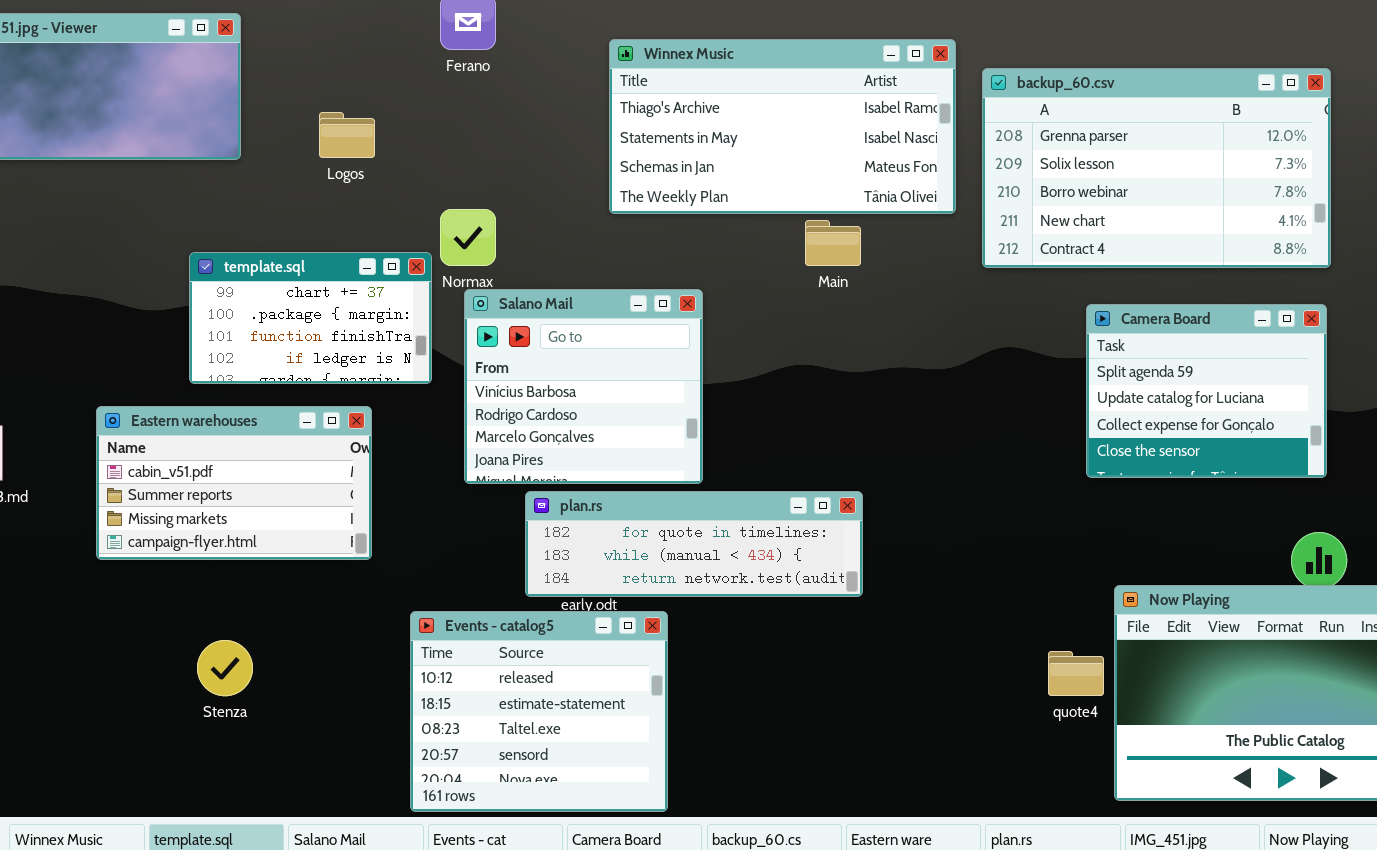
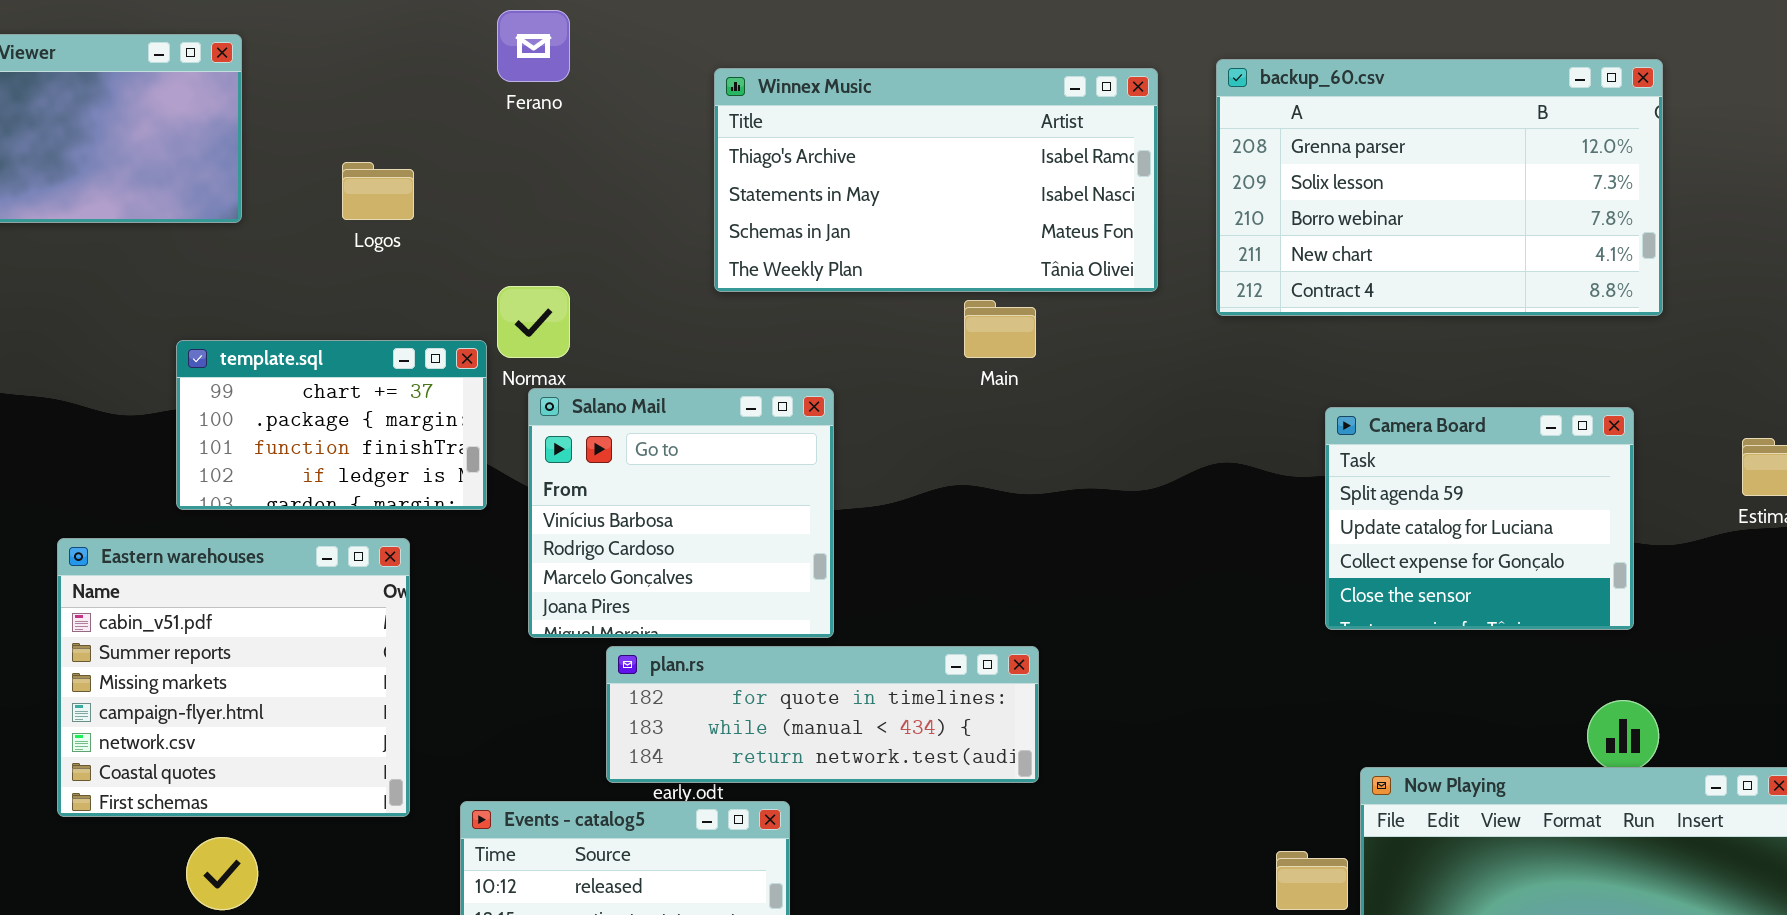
backup_60.csv: [982,68,1331,268] -> [1216,59,1663,316], moved
Eastern warehouses: [96,406,372,560] -> [57,538,410,817], resized

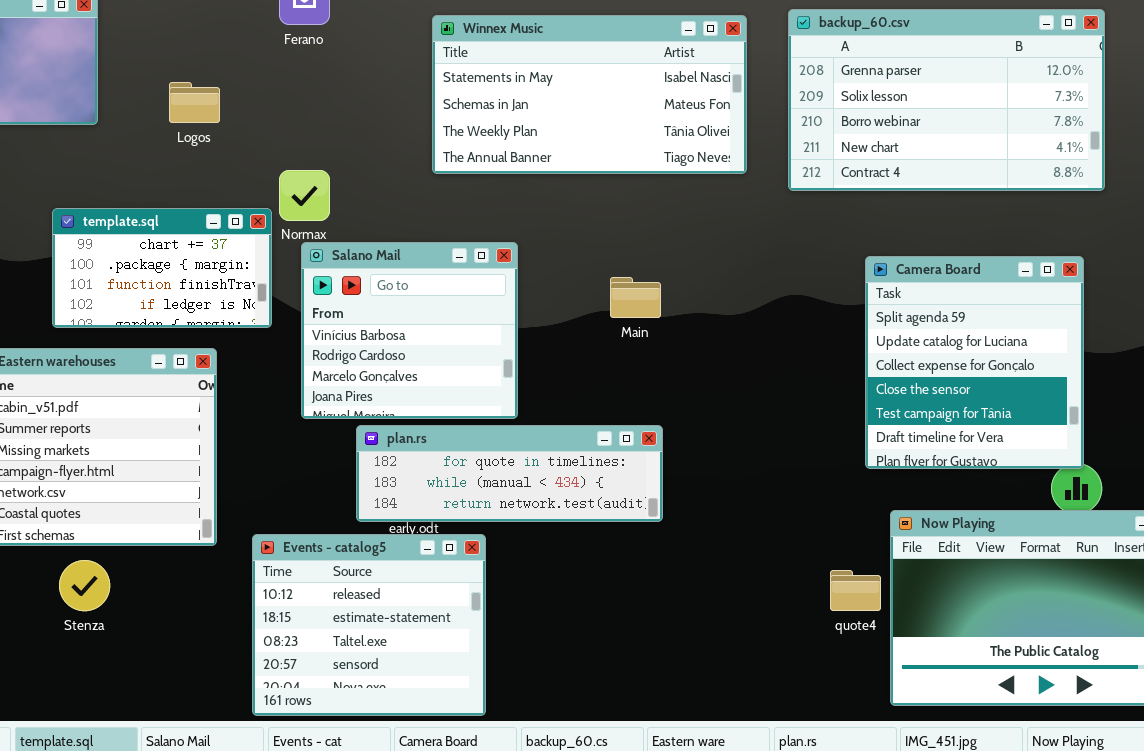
Winnex Music: [714,68,1158,292] -> [432,15,747,174], scrolled down 1 row
Main: [964,300,1036,358] -> [610,277,661,318], moved
Camera Board: [1325,407,1634,630] -> [865,256,1084,469], resized

